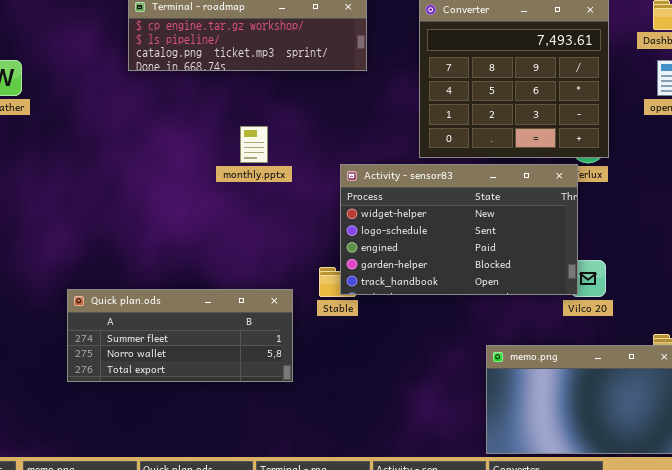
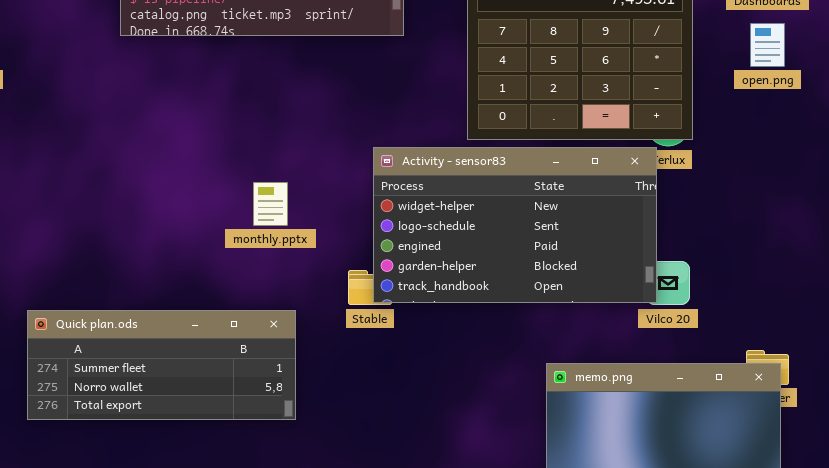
monthly.pptx: [240,126,268,163] -> [253,182,288,226], moved
Quick plan.ods: [67,289,293,382] -> [27,310,296,420], moved

